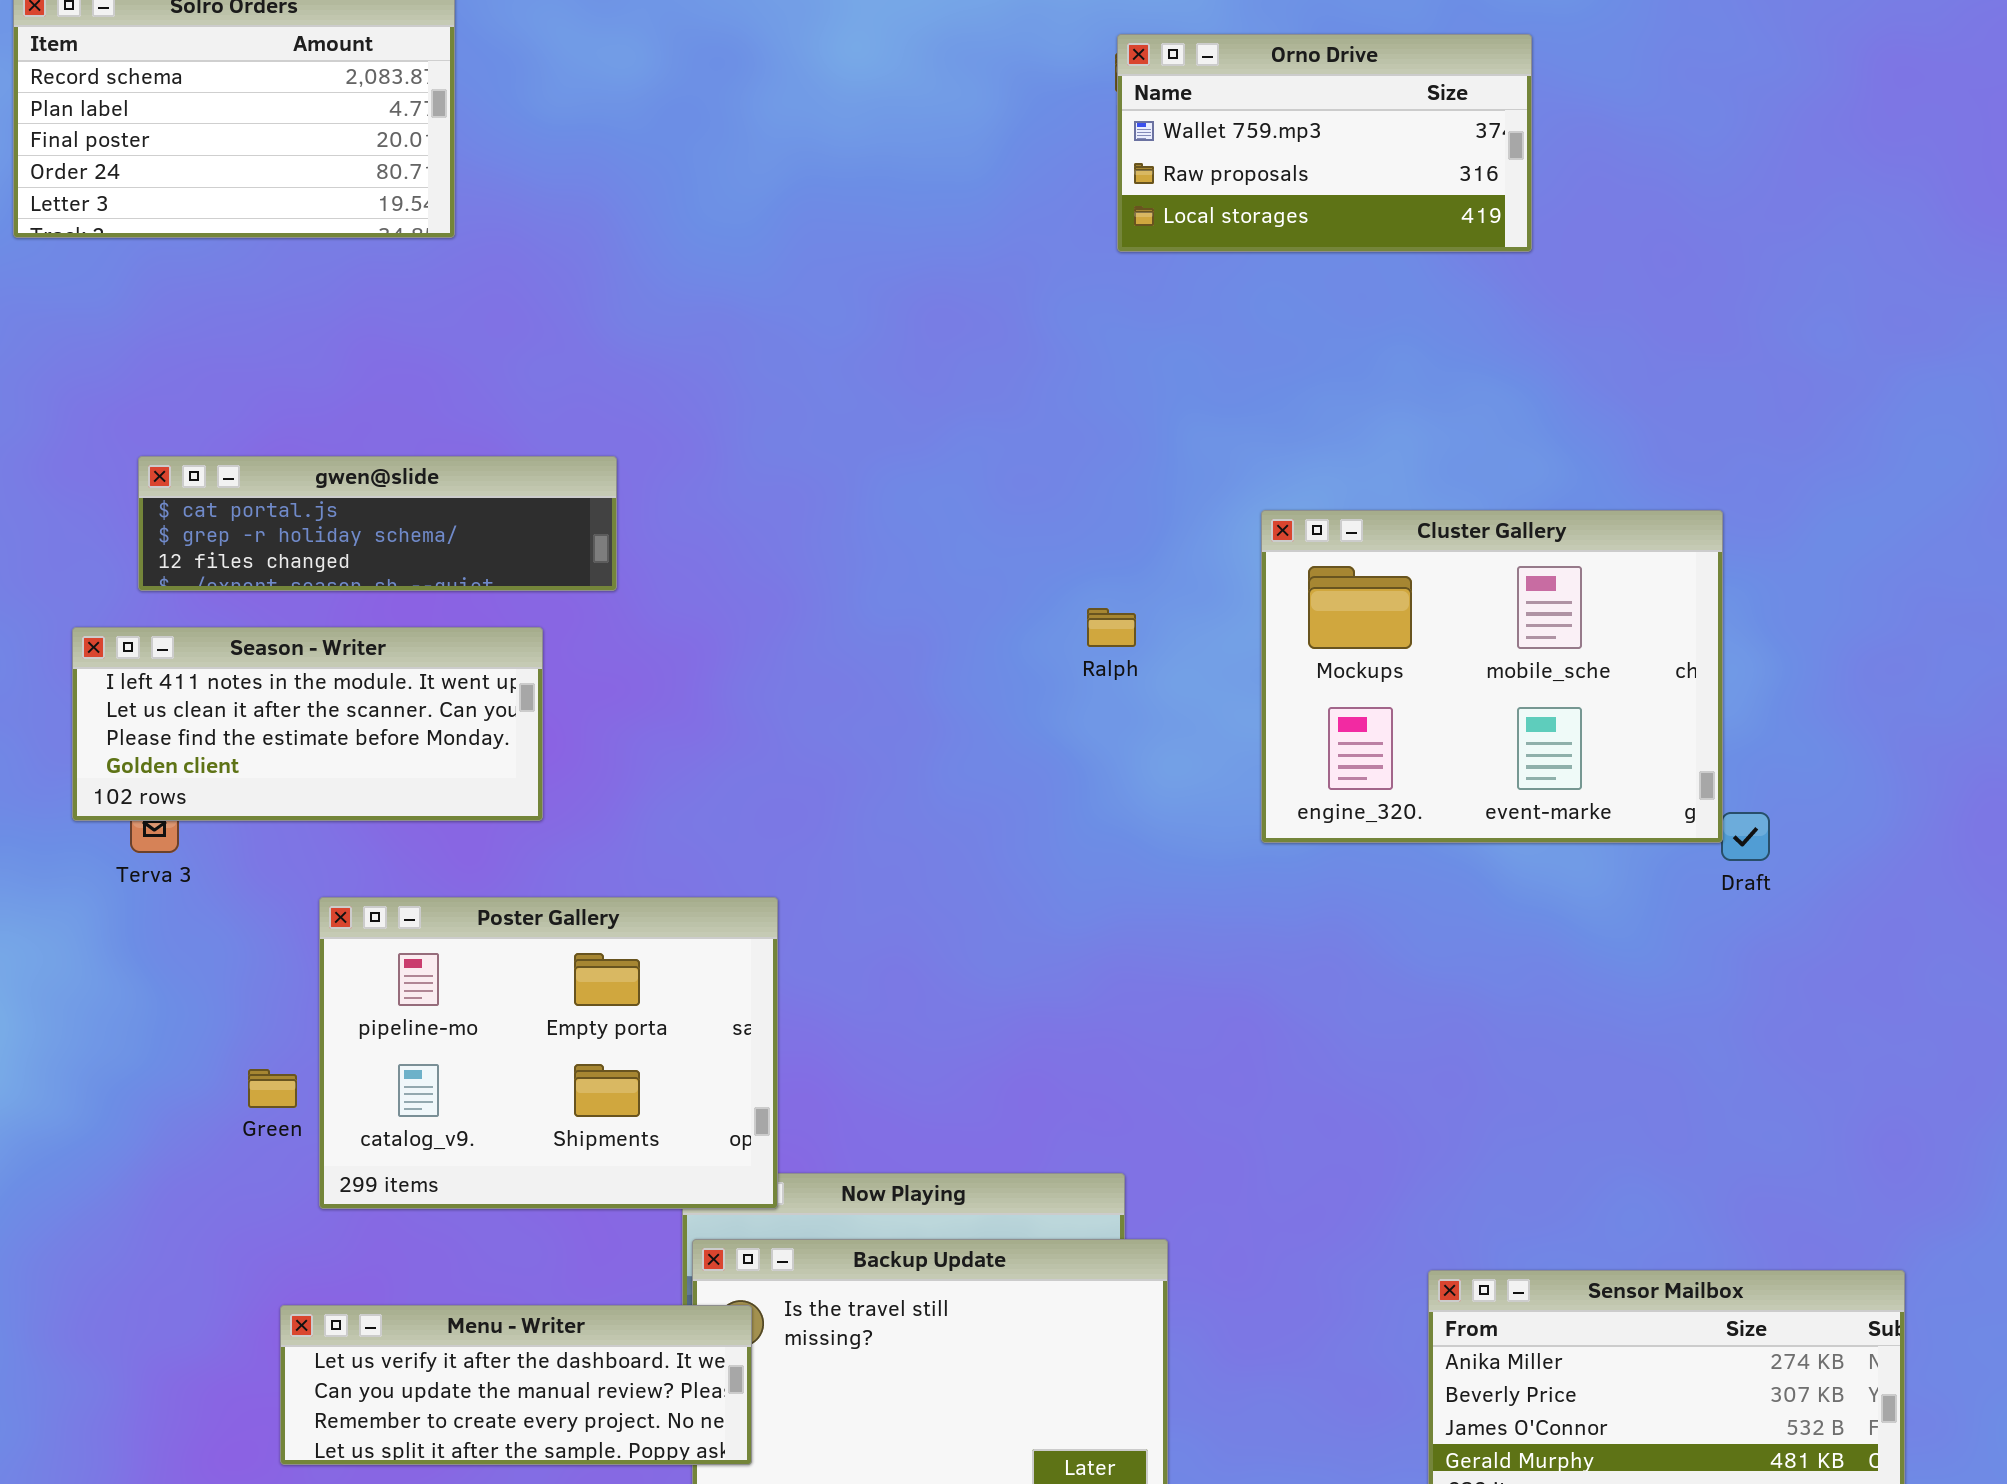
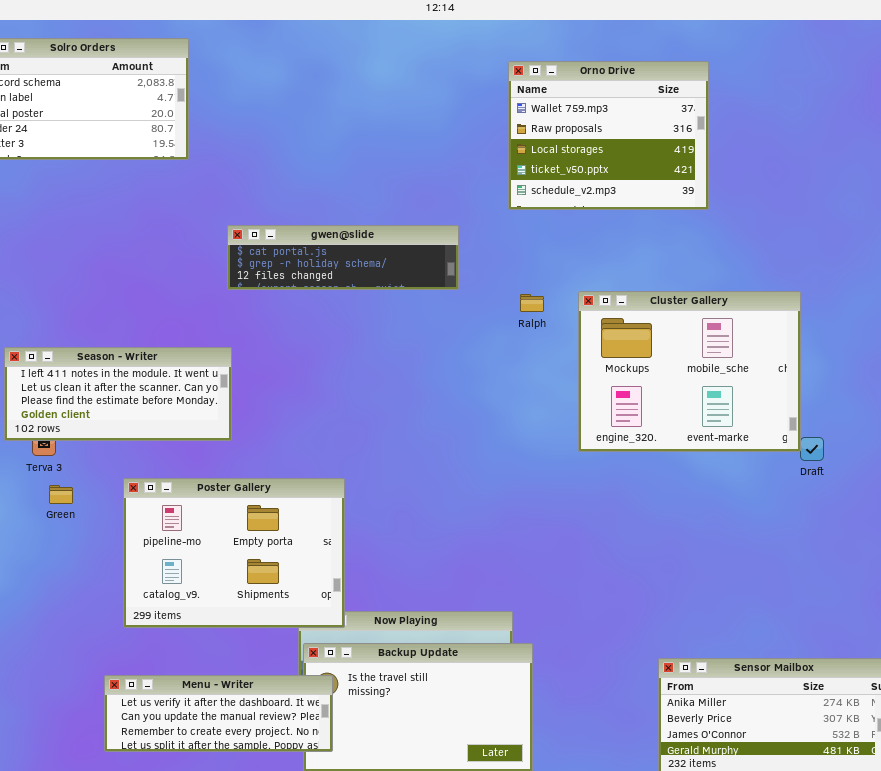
Orno Drive: [1117,34,1532,252] -> [508,61,709,210], resized
gwen@slide: [138,456,617,591] -> [227,225,459,290], moved
Ralph: [1087,608,1136,647] -> [520,294,544,312], moved
Green: [248,1069,297,1108] -> [49,485,73,504], moved

